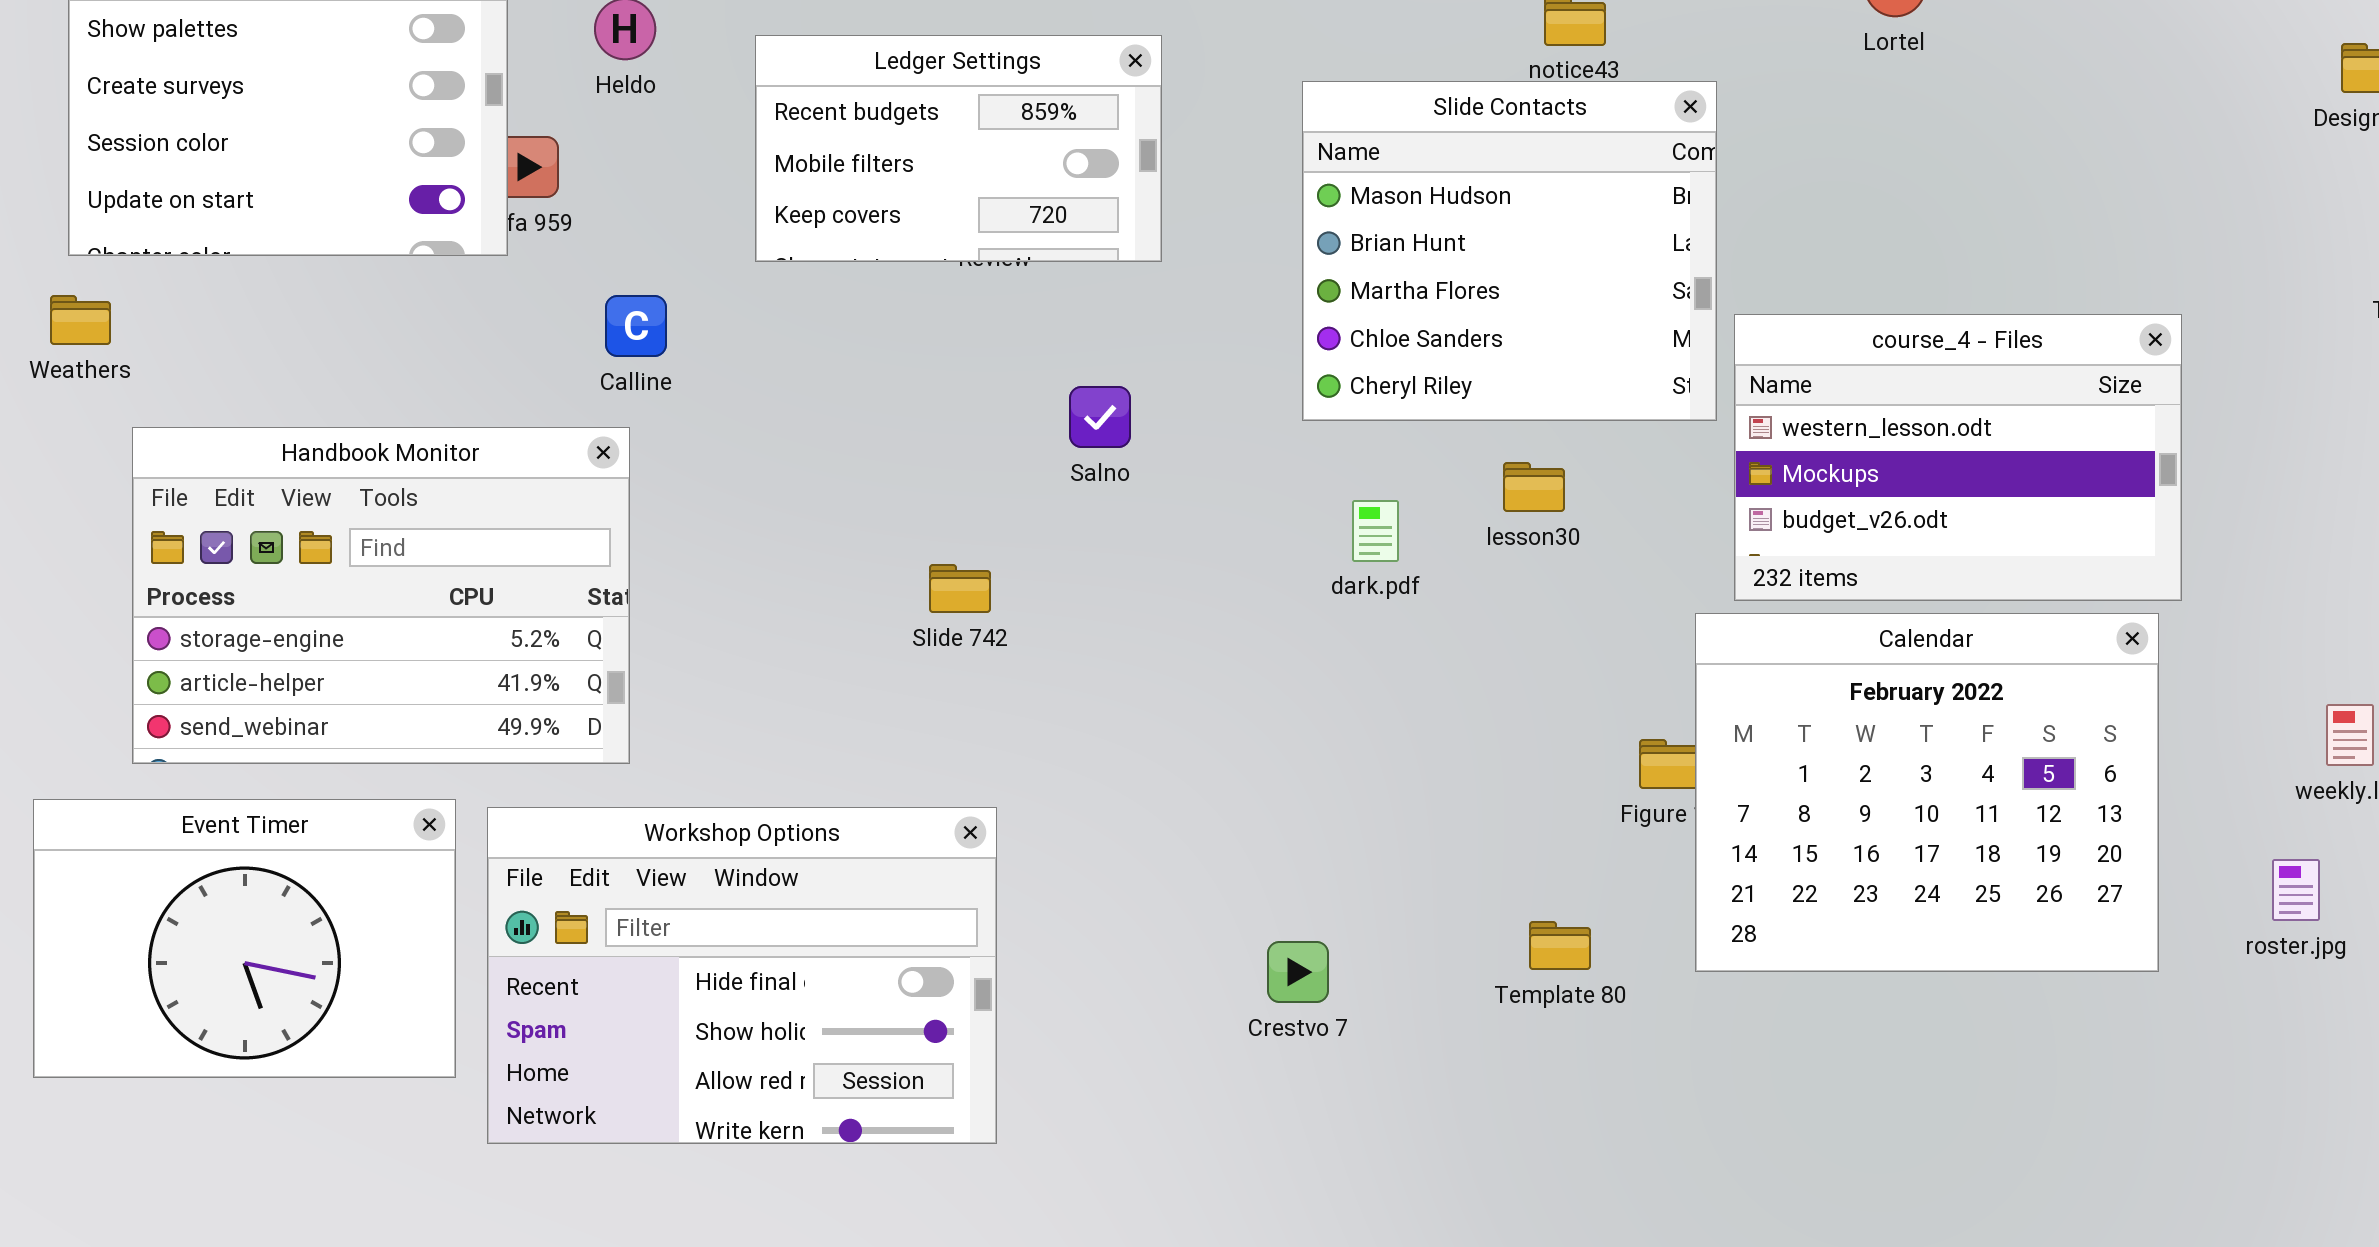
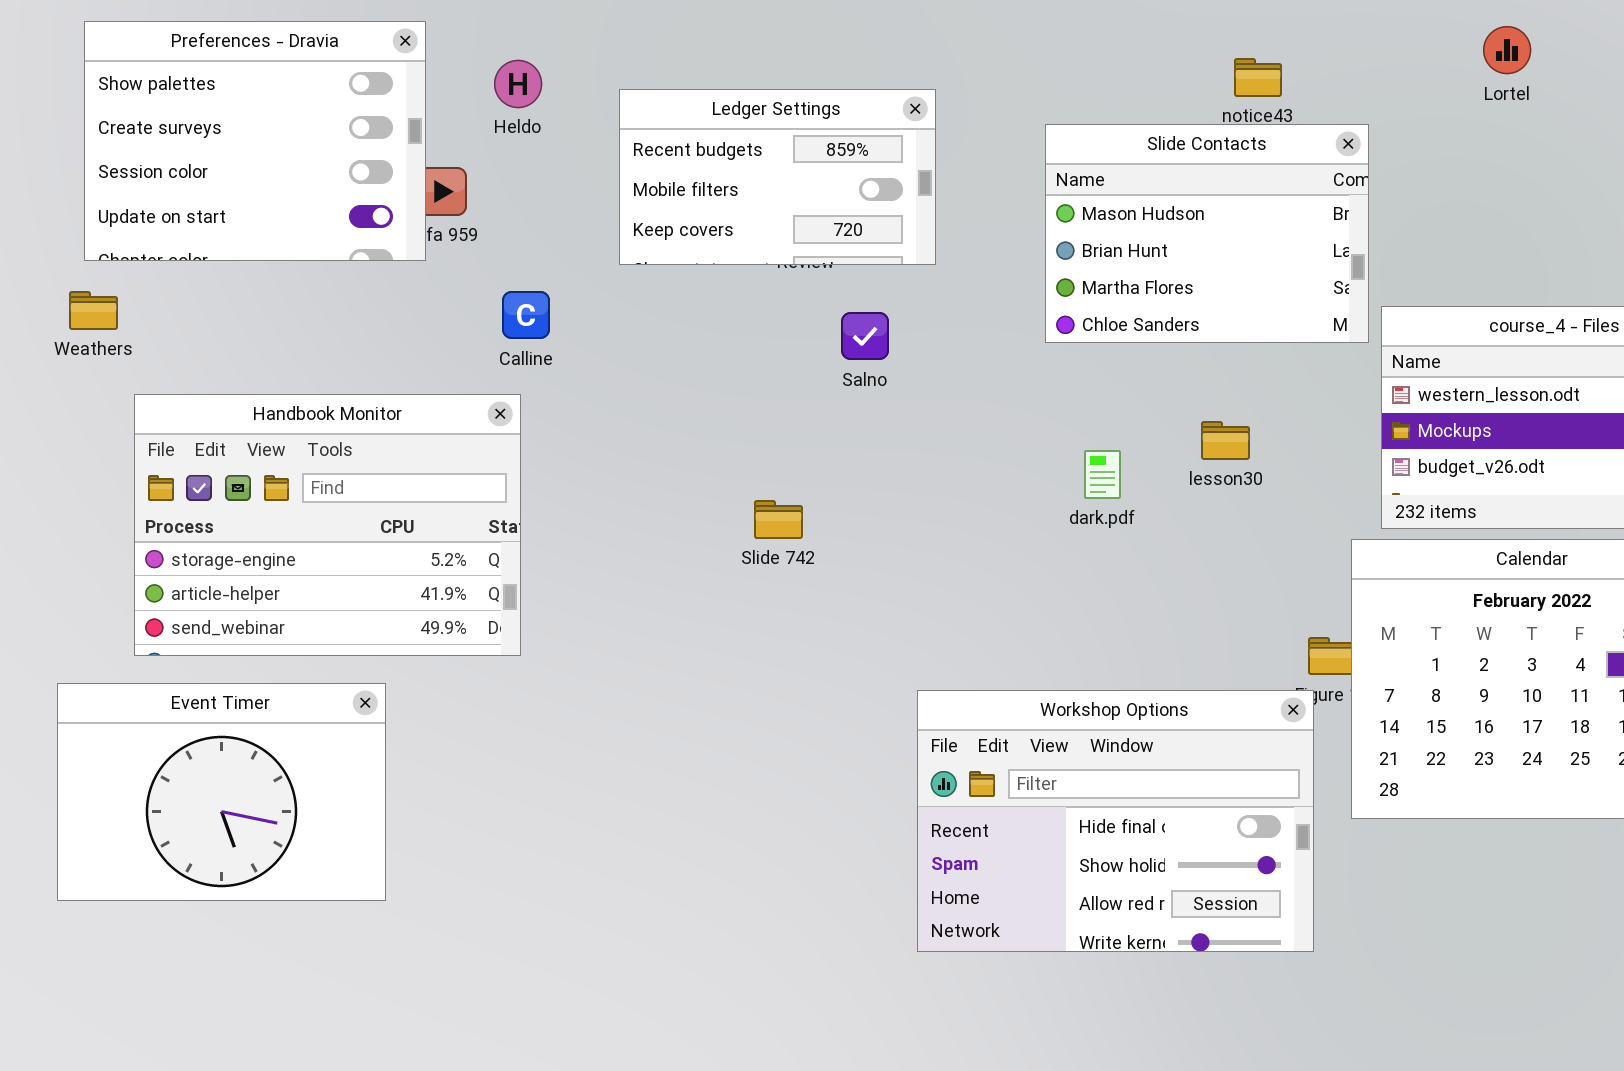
Slide Contacts: [1302,81,1717,421] -> [1045,124,1369,343], resized
Salno: [1069,386,1131,448] -> [841,312,889,360], moved
Workshop Options: [487,807,997,1144] -> [917,690,1314,952], moved

